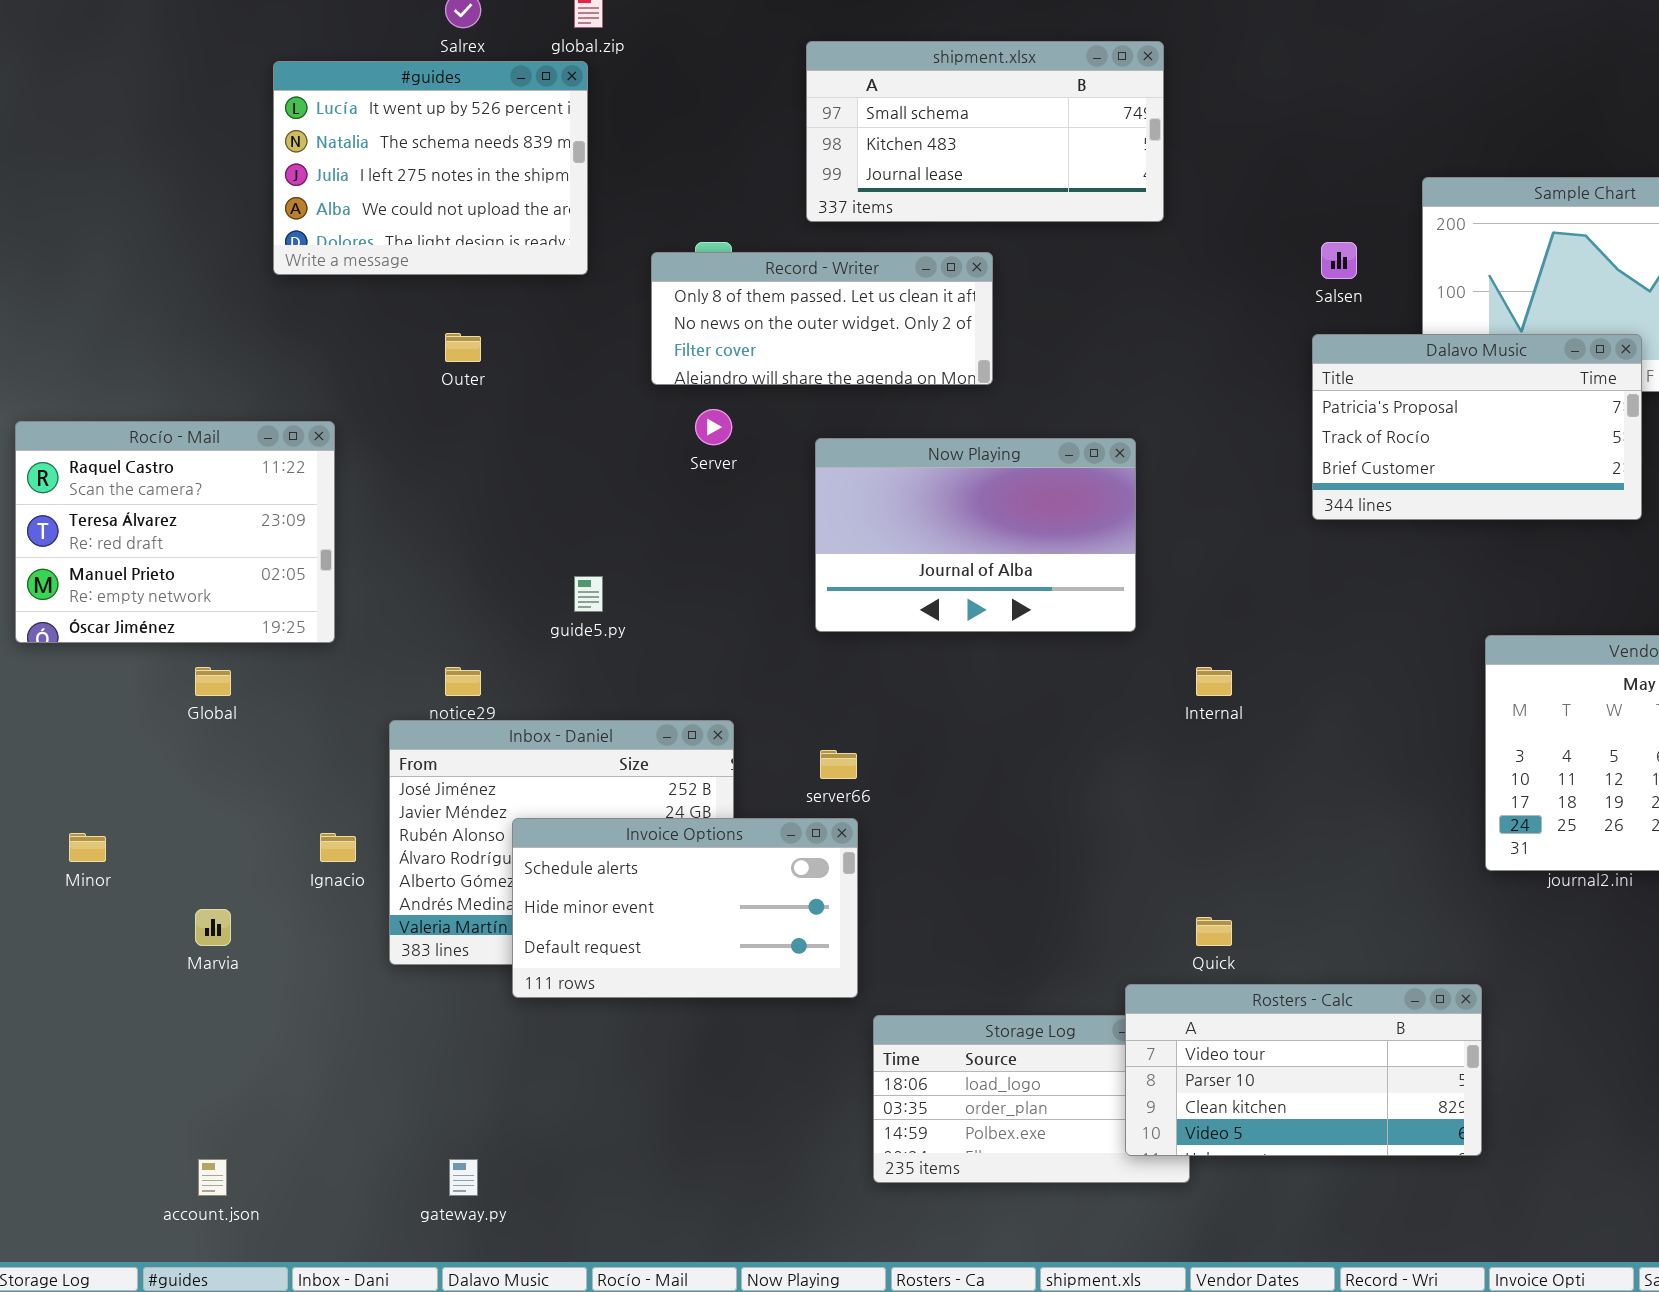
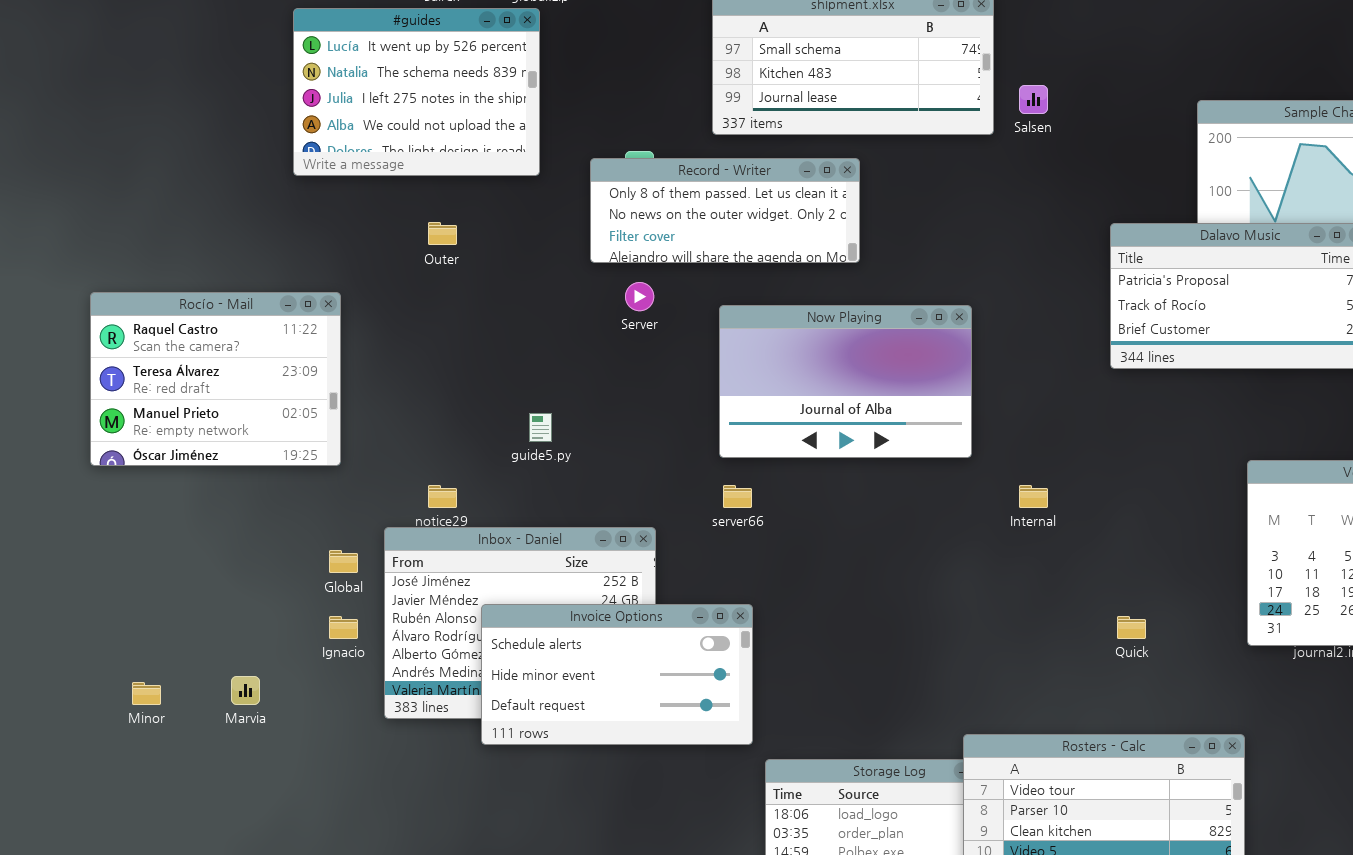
Salsen: [1321,242,1357,279] -> [1019,85,1048,114], moved
Global: [195,667,231,696] -> [329,550,358,573], moved
server66: [820,750,857,779] -> [723,485,752,508], moved
Minor: [69,833,106,862] -> [132,682,161,705], moved
Quick: [1196,917,1232,946] -> [1117,616,1146,639], moved

